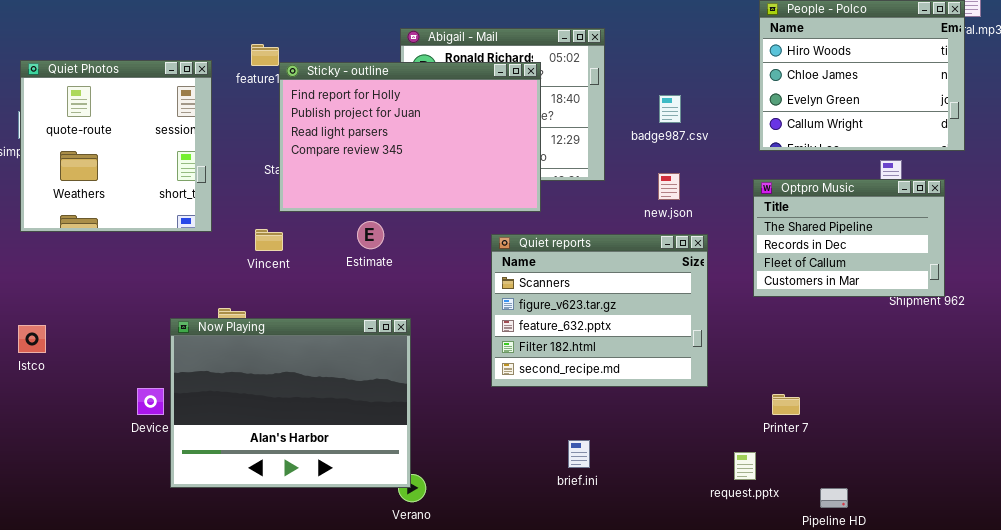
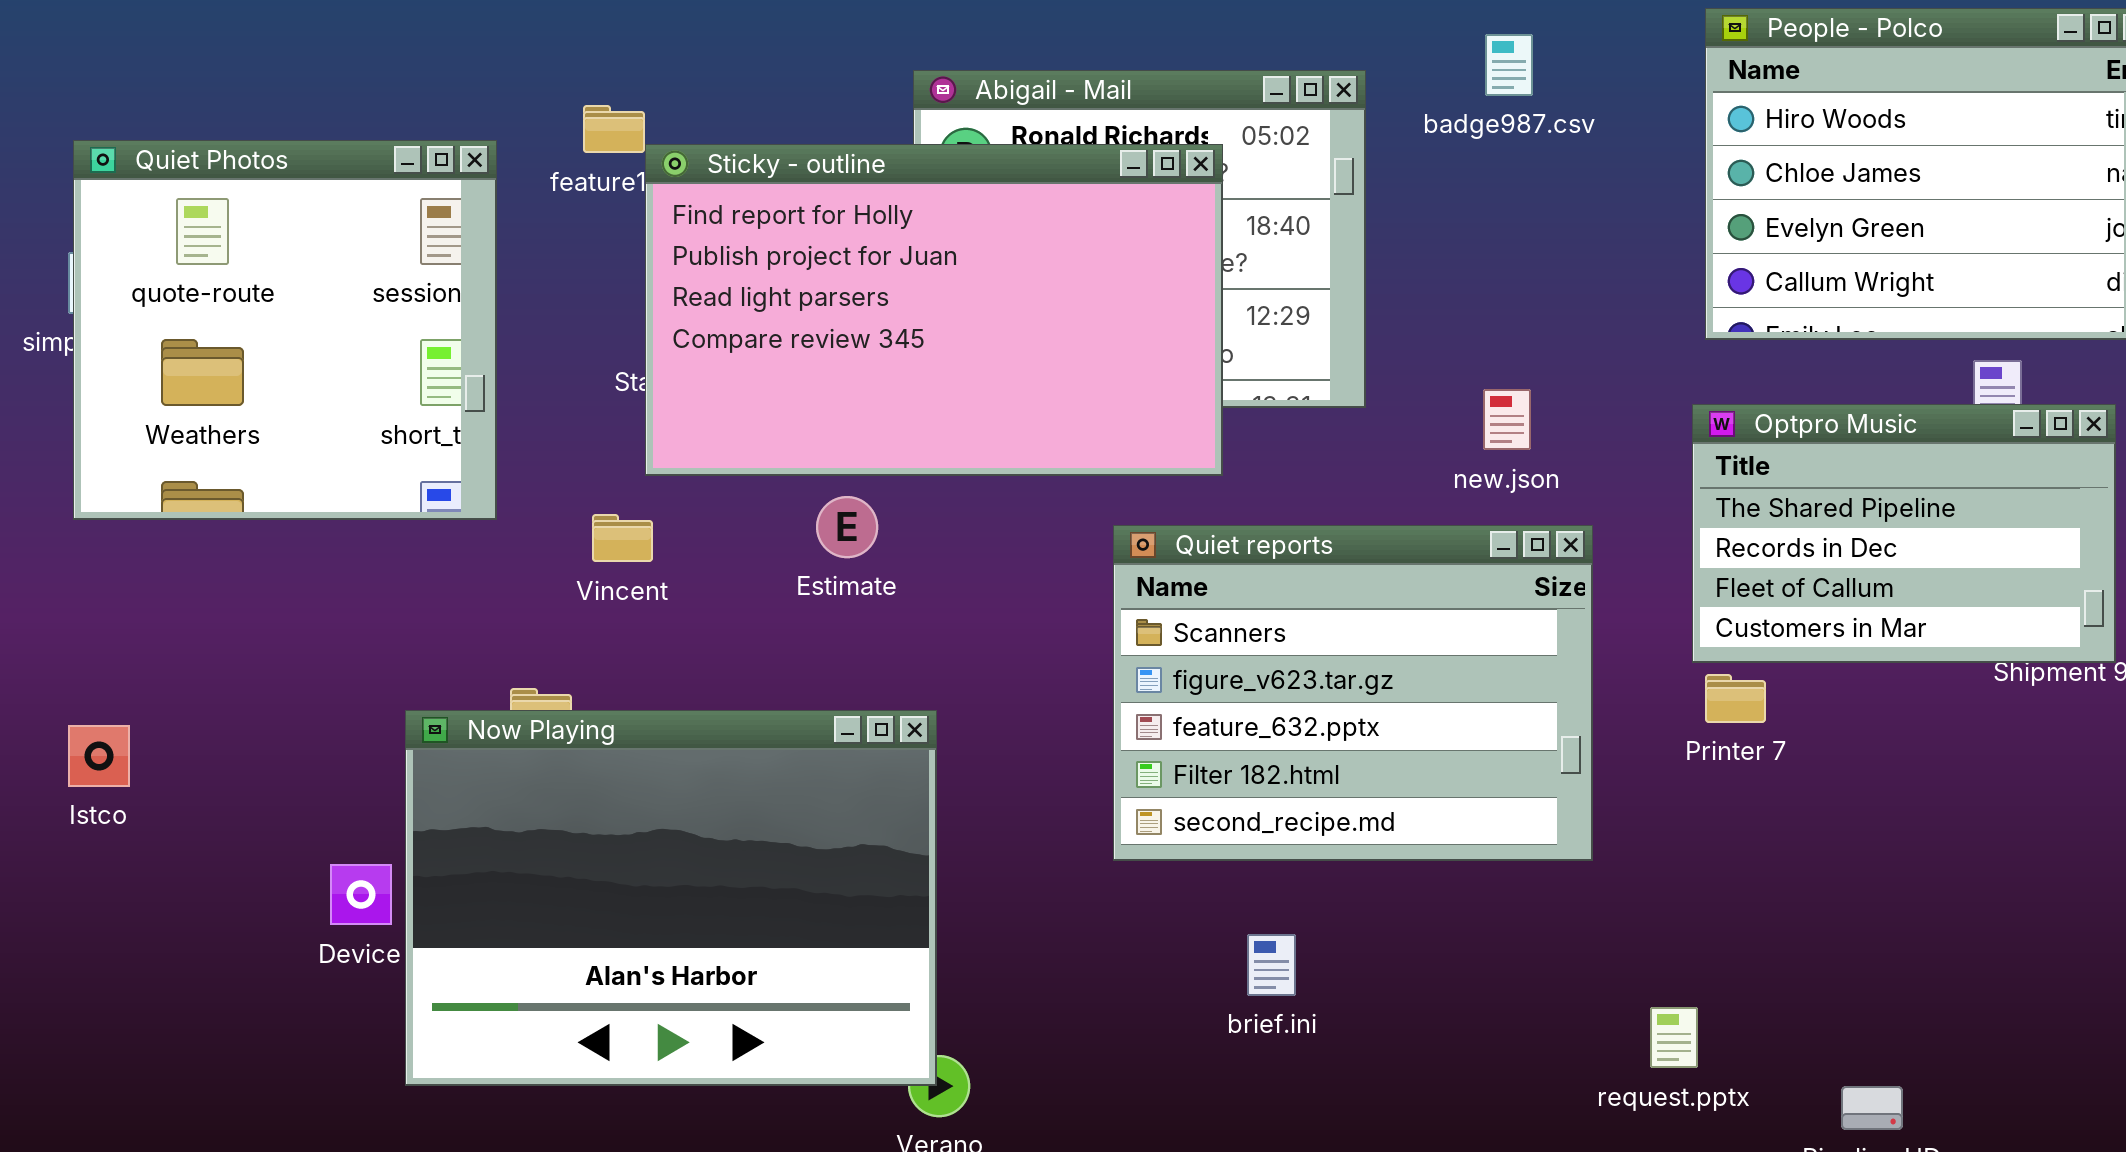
badge987.csv: [659,95,681,123] -> [1485,34,1533,96], moved
Printer 7: [772,394,800,415] -> [1705,674,1766,723], moved
brief.ini: [568,440,590,468] -> [1247,934,1296,996], moved

